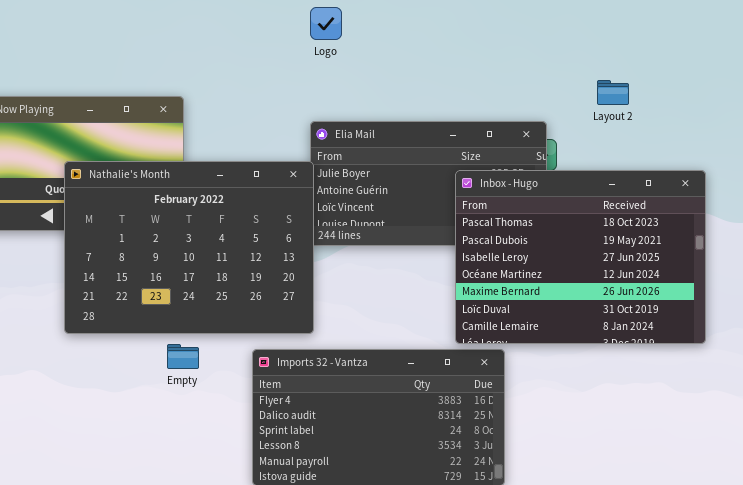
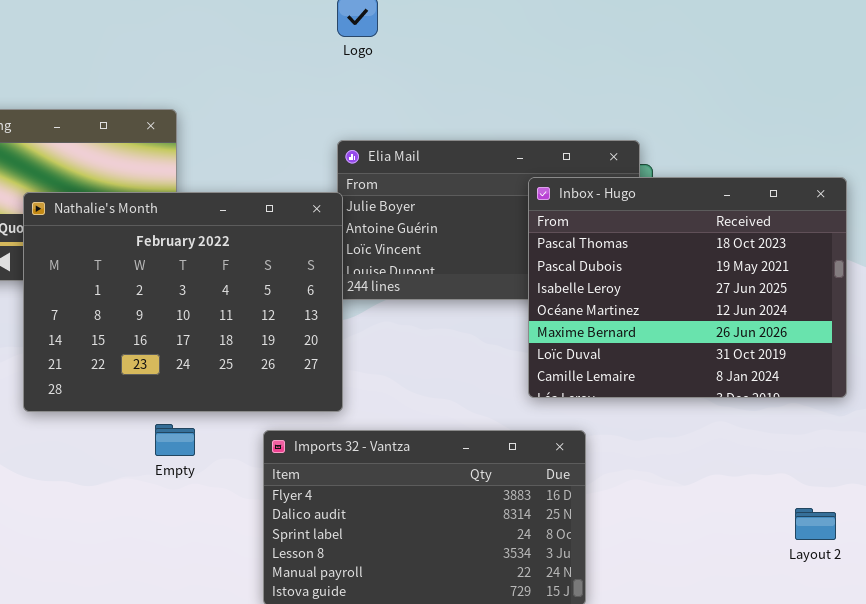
Layout 2: [597,80,629,105] -> [795,508,836,540], moved
Inbox - Hugo: [455,170,706,344] -> [528,177,847,398], moved

